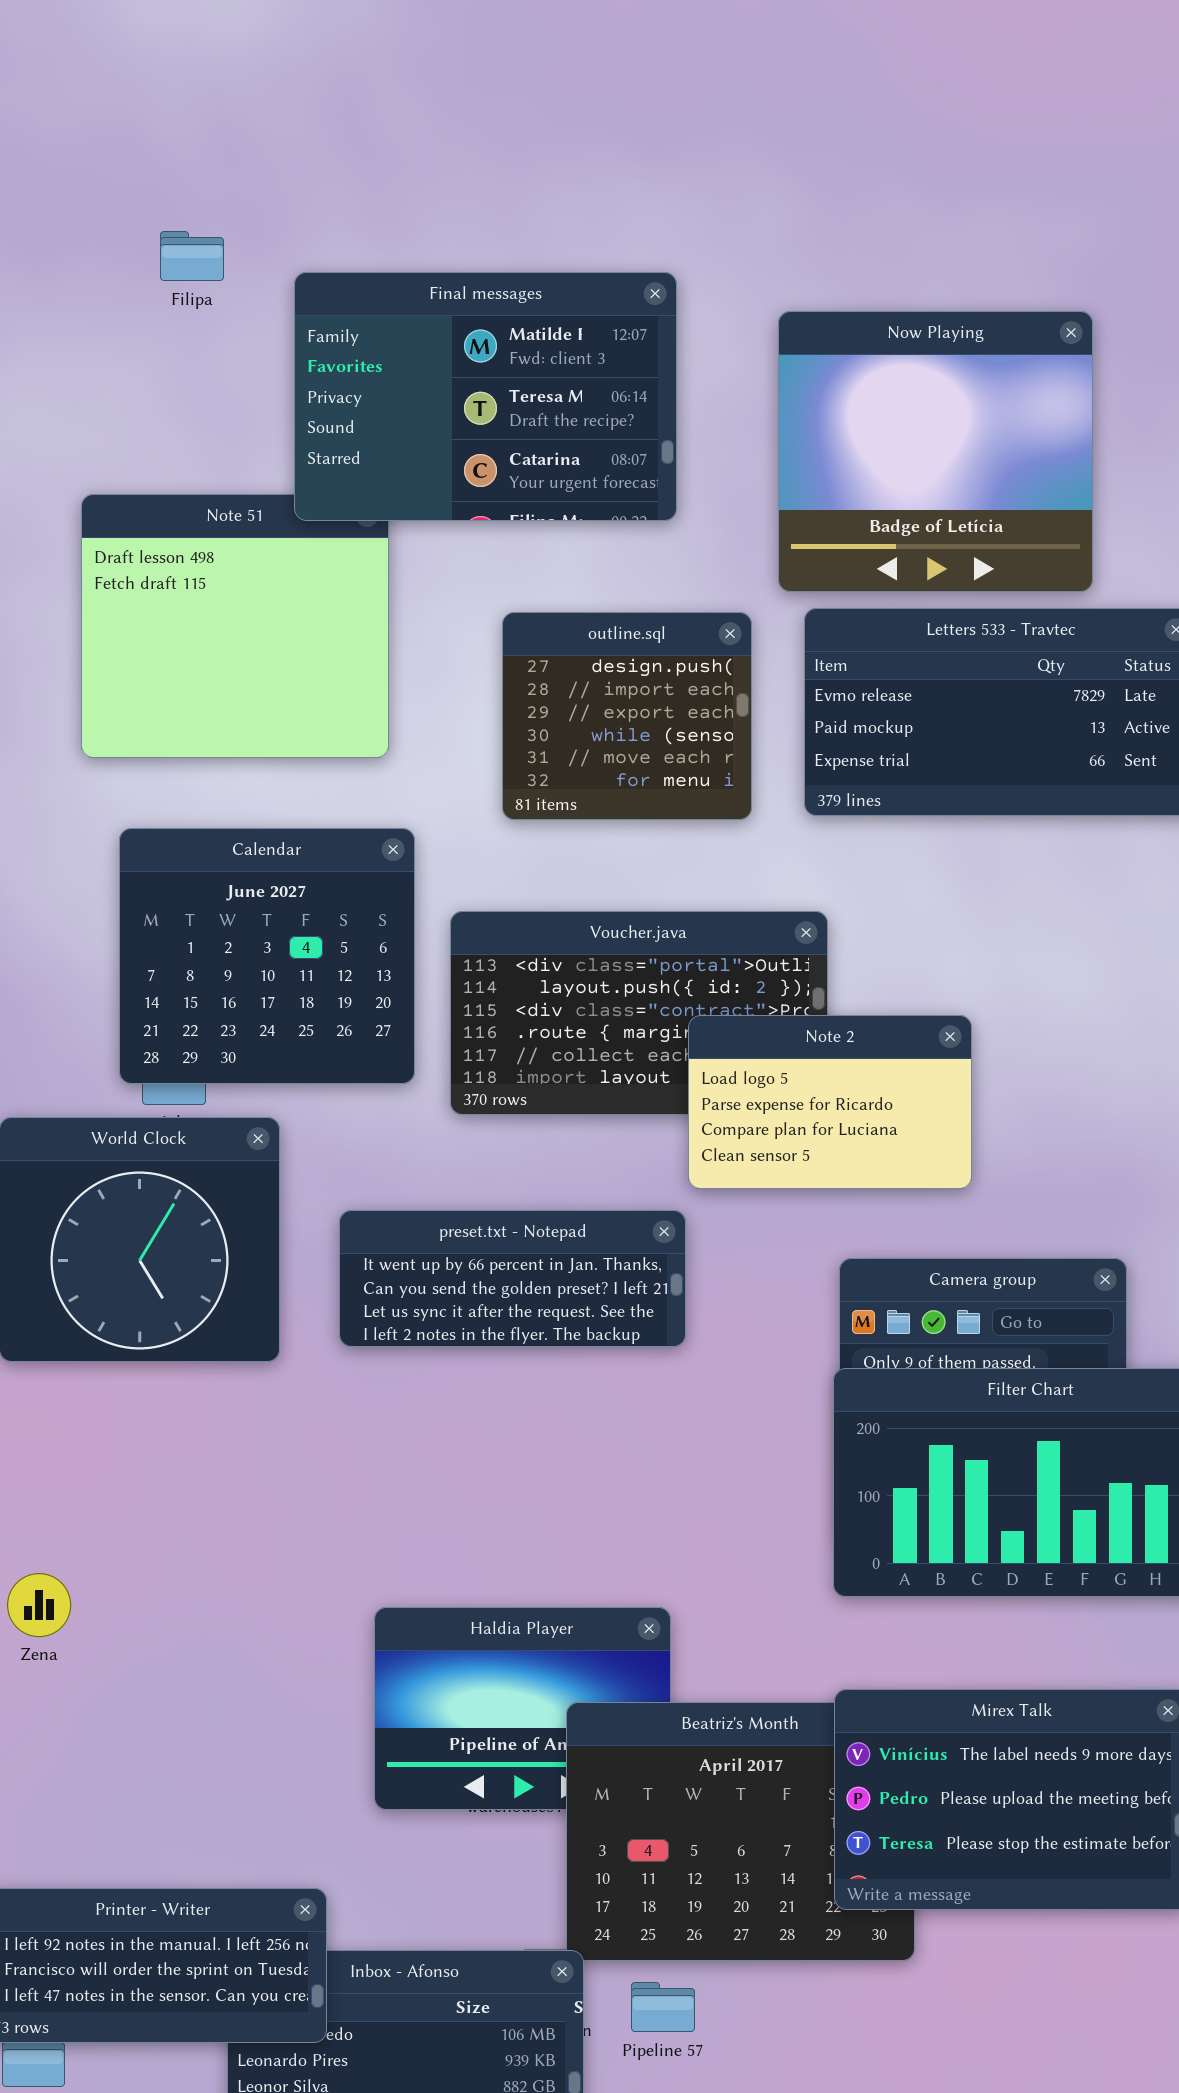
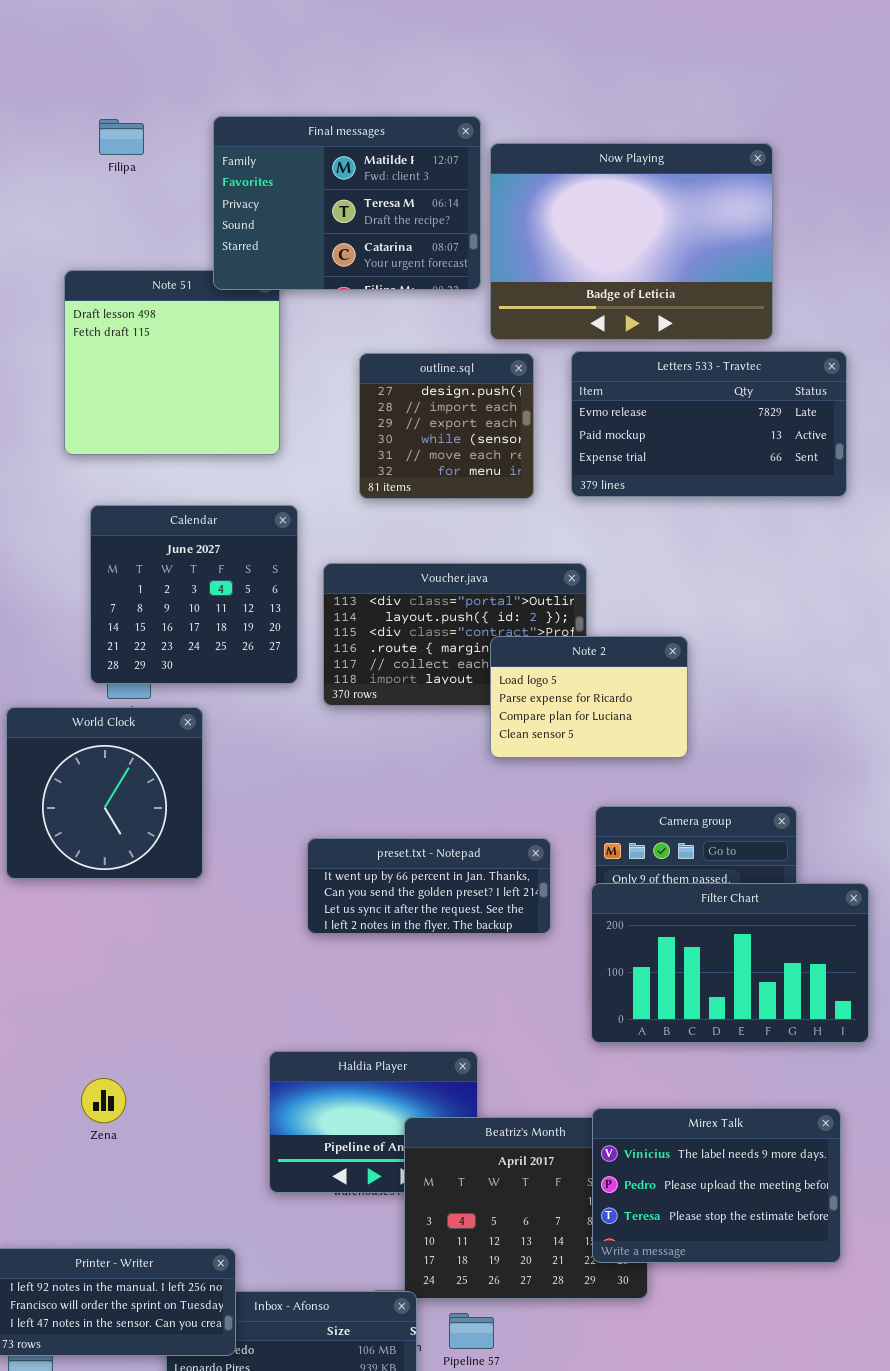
Filipa: [160,231,224,281] -> [99,119,144,155], moved
Now Playing: [778,311,1093,592] -> [490,143,773,340], resized
preset.txt - Notepad: [339,1210,686,1347] -> [307,838,551,934], moved
Zena: [7,1573,71,1637] -> [81,1078,126,1123], moved

